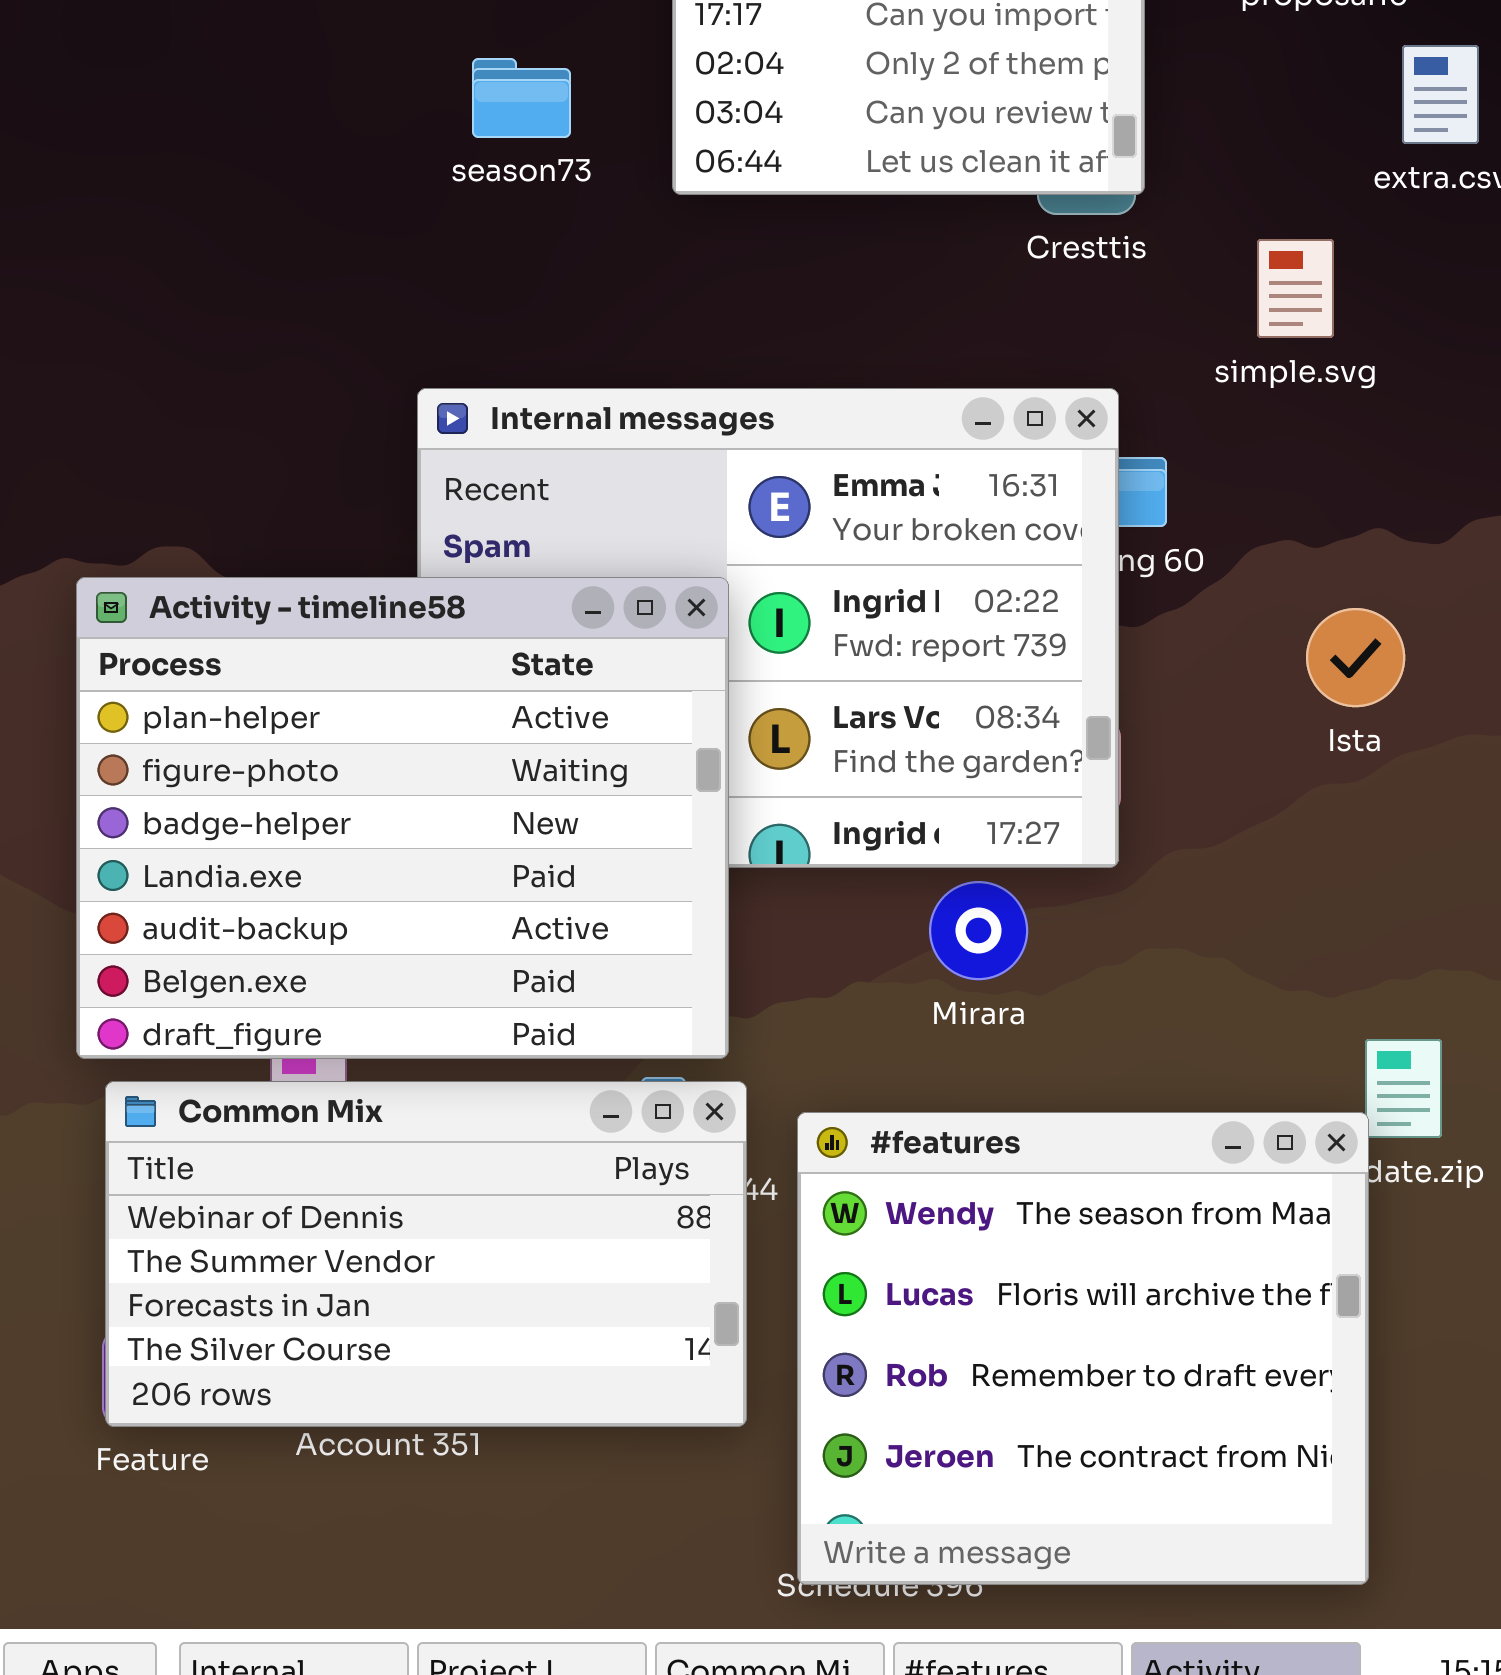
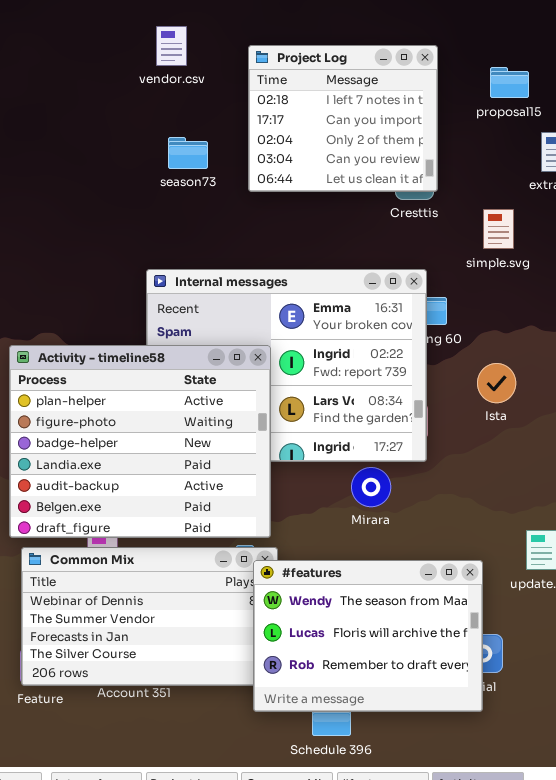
Ista: [1306,608,1405,707] -> [477,363,516,403], moved
#features: [797,1112,1369,1585] -> [253,560,483,712], moved, resized

